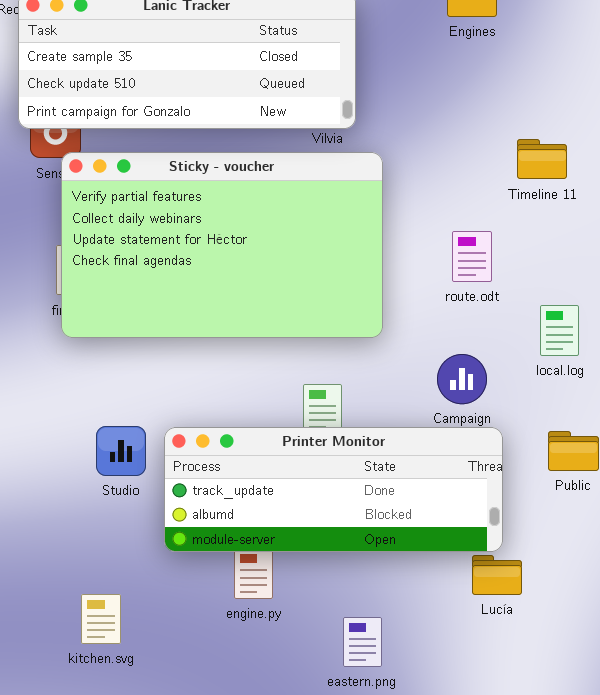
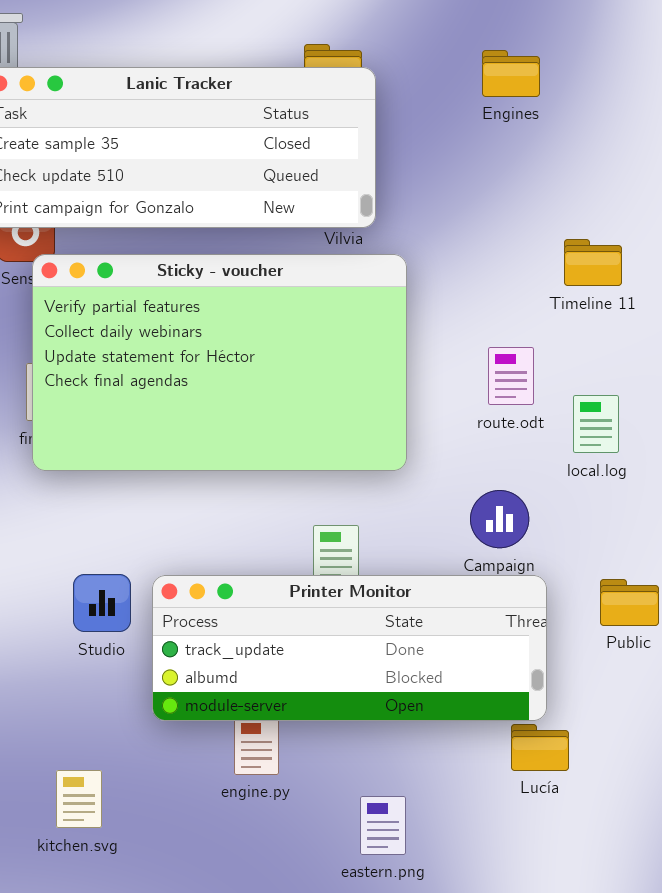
local.log: [540,305,579,356] -> [573,395,619,453], moved

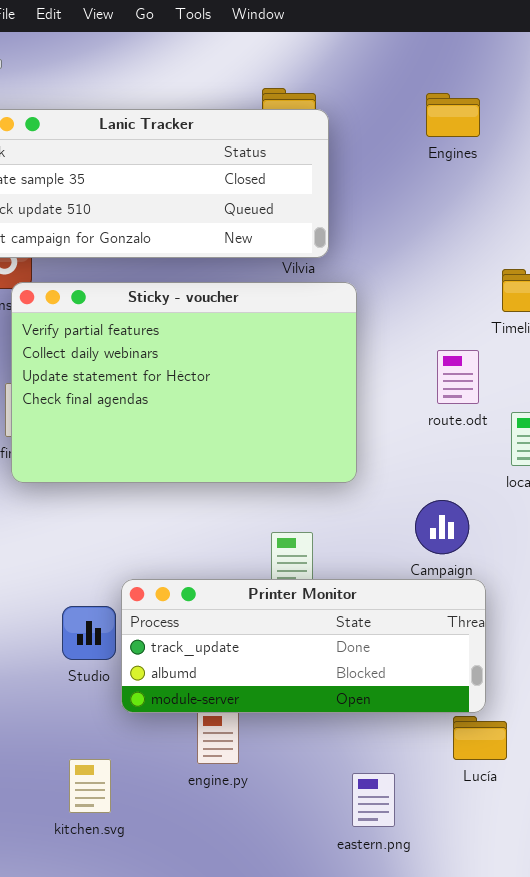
route.odt: [488,347,534,405] -> [437,350,479,404], moved
Studio: [73,574,131,632] -> [62,606,116,660], moved
kitchen.svg: [56,770,102,828] -> [69,759,111,813], moved
eastern.png: [360,796,406,855] -> [352,773,395,827], moved

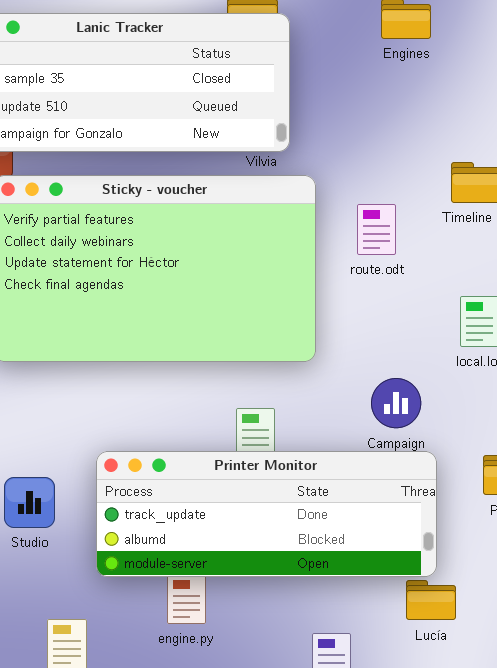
route.odt: [437,350,479,404] -> [357,204,396,255], moved
Studio: [62,606,116,660] -> [4,477,55,528], moved

